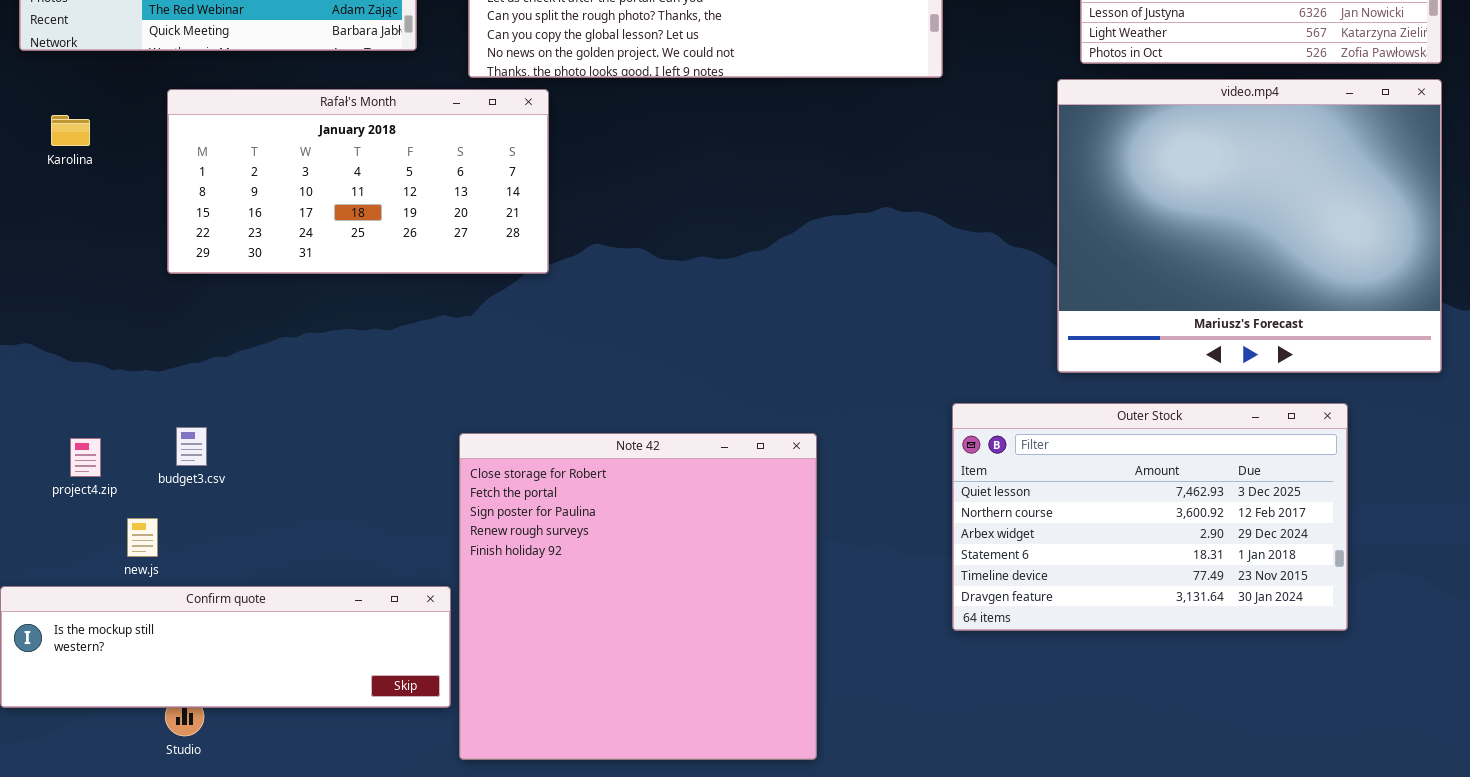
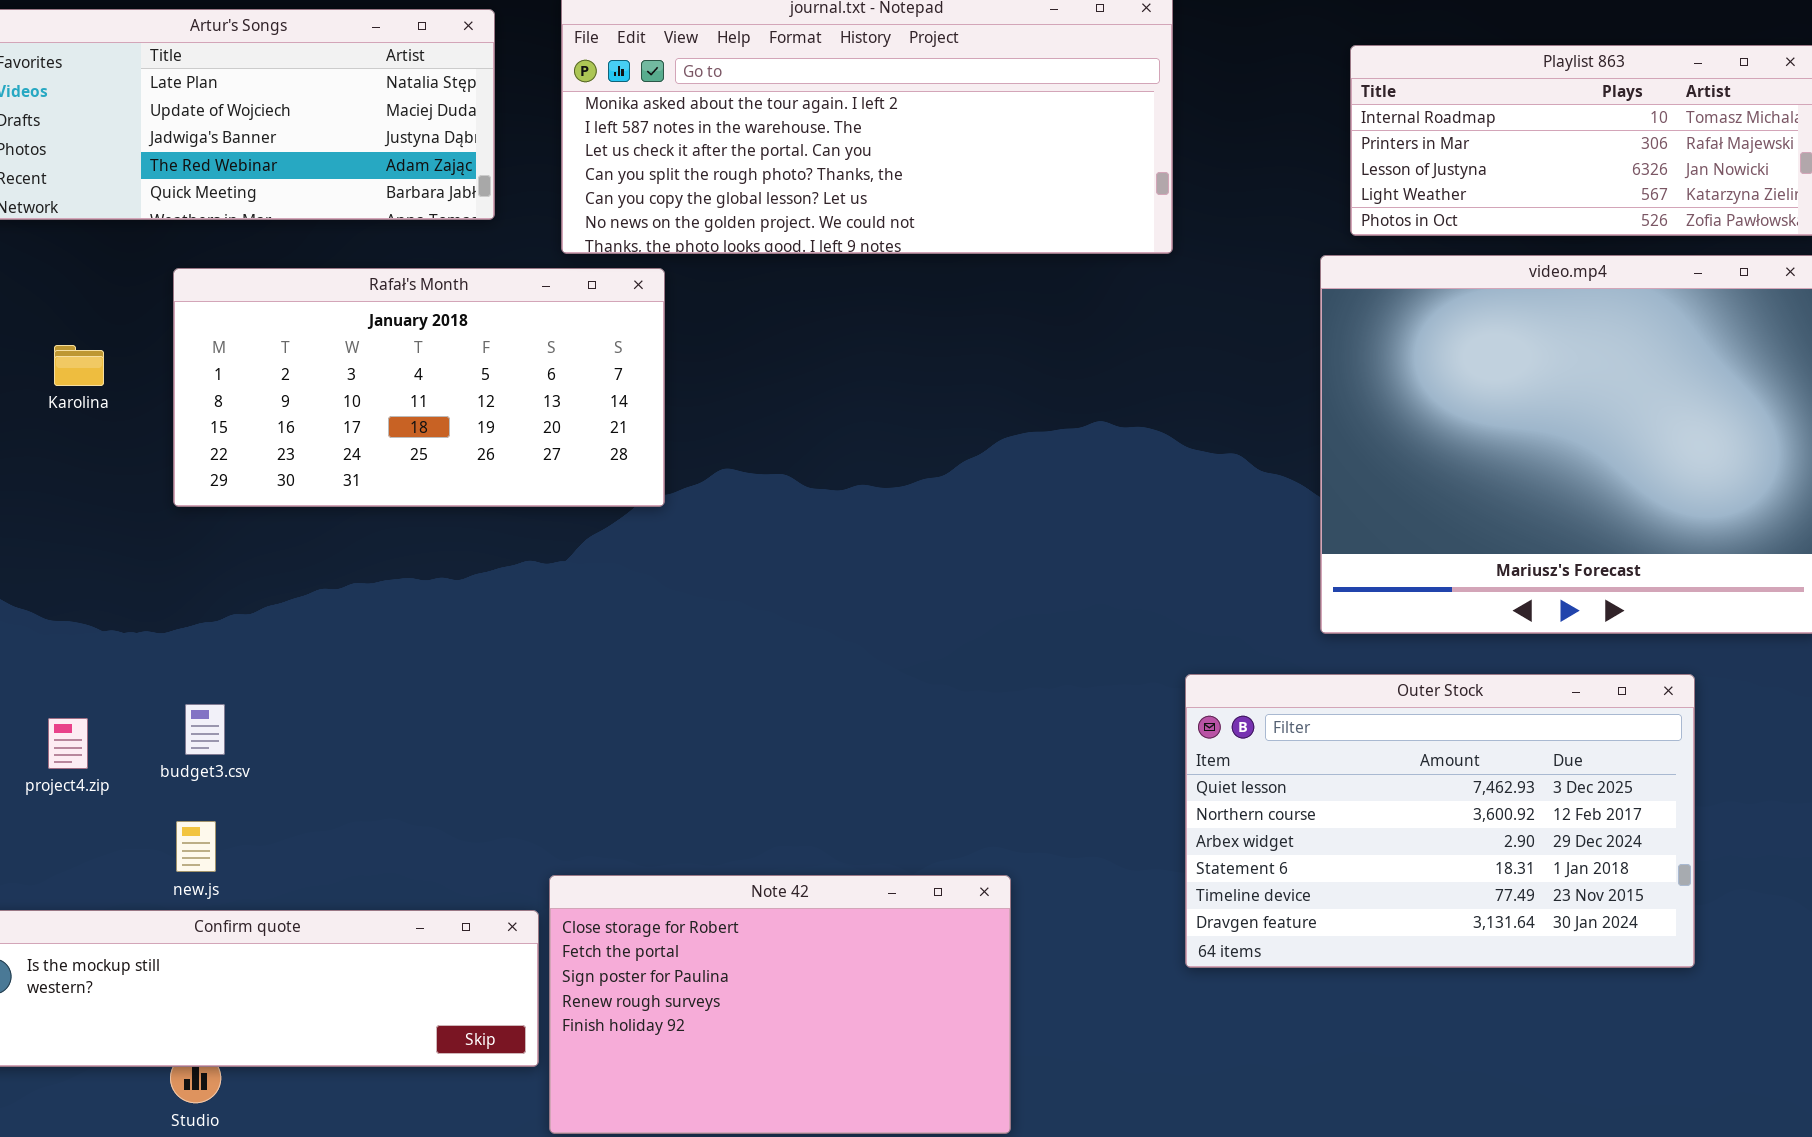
Karolina: [51,115,90,146] -> [54,345,104,386], moved
Note 42: [459,433,817,760] -> [549,875,1011,1134], resized
new.js: [127,518,158,557] -> [176,821,216,872], moved

